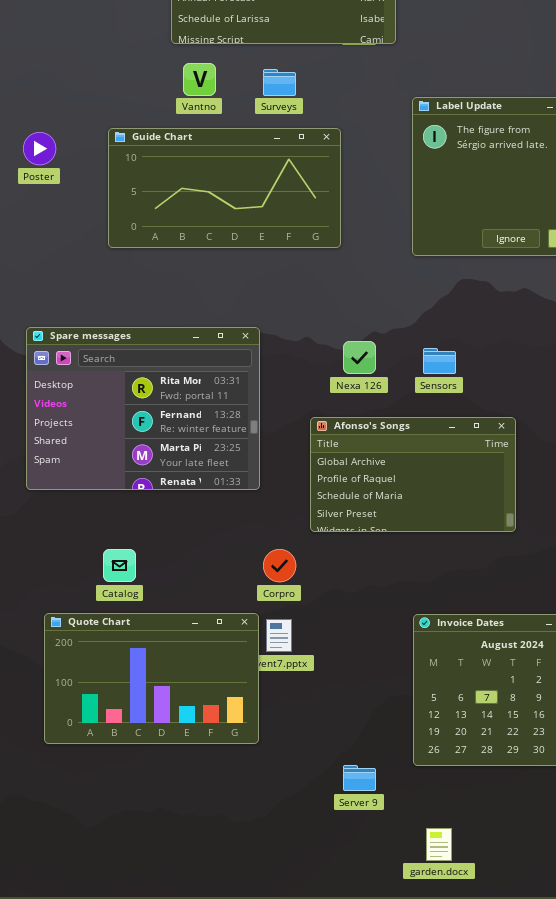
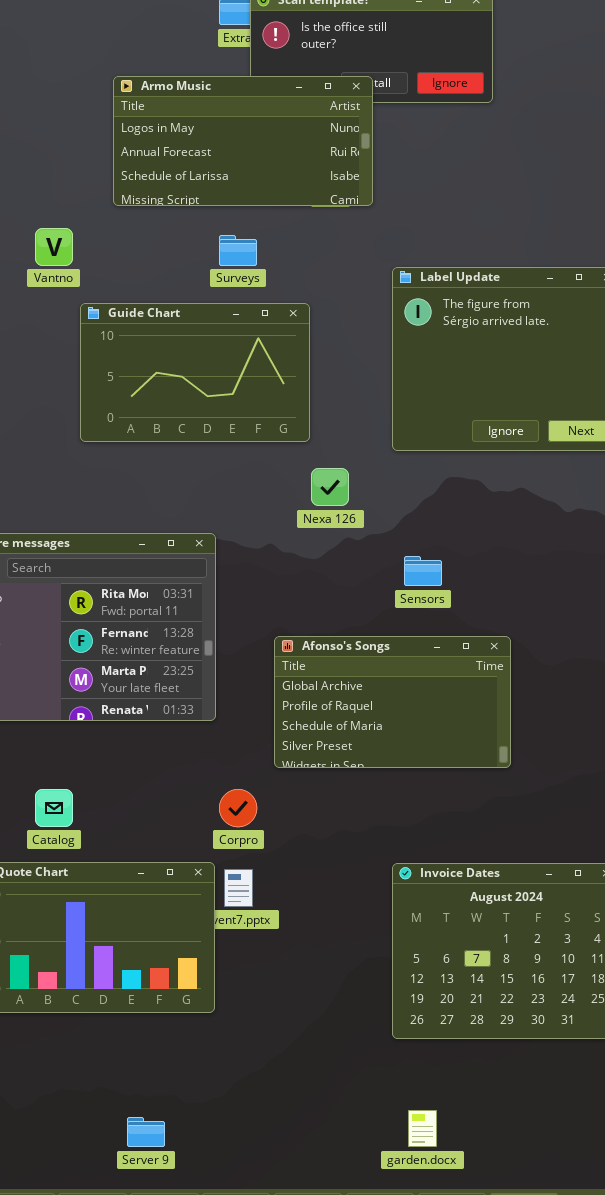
Vantno: [183,63,216,96] -> [35,228,73,266], moved
Guide Chart: [108,128,341,248] -> [80,303,310,442], resized
Nexa 126: [343,341,376,374] -> [311,468,349,506], moved
Server 9: [343,765,376,791] -> [127,1117,165,1147], moved

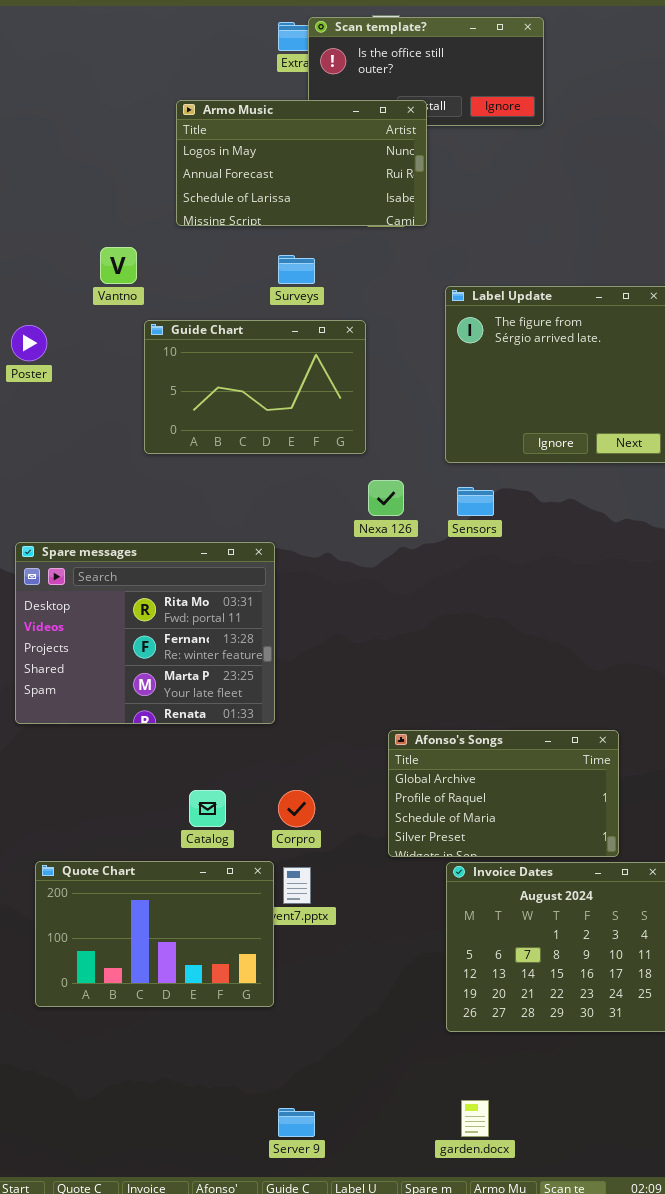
Sensors: [404,556,442,586] -> [457,487,494,516], moved
Afonso's Songs: [274,636,511,768] -> [388,730,619,857], moved
Catalog: [35,789,73,827] -> [189,790,226,827], moved
Server 9: [127,1117,165,1147] -> [278,1108,315,1137], moved

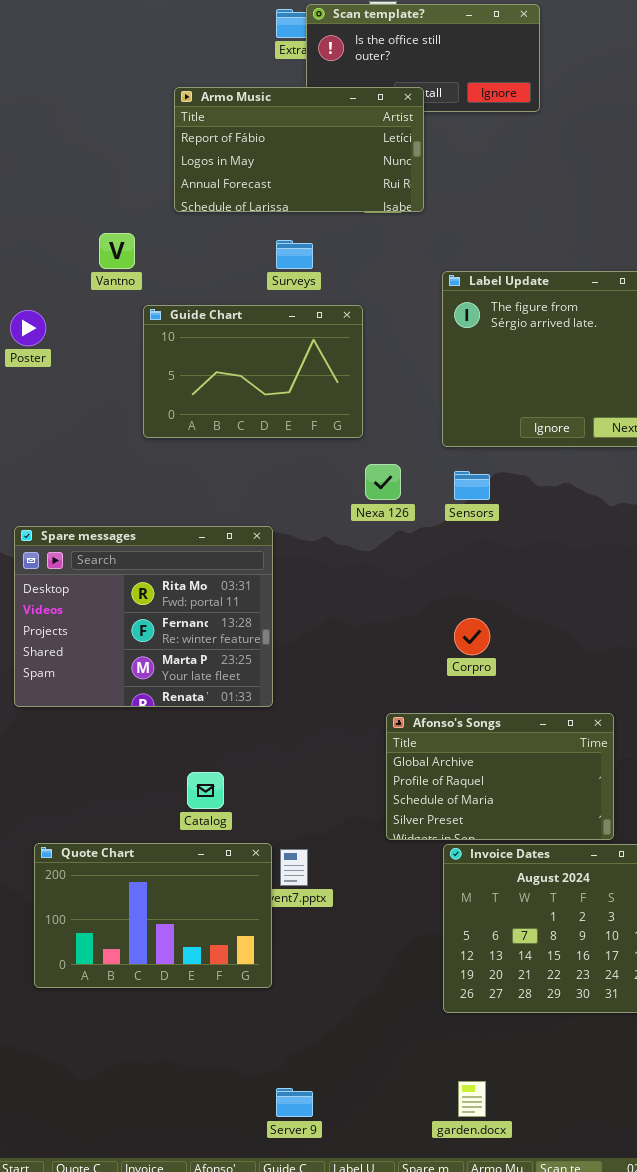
Armo Music: [176,100,427,226] -> [174,87,424,212], scrolled up 1 row
Corpro: [278,790,315,827] -> [454,618,490,655], moved

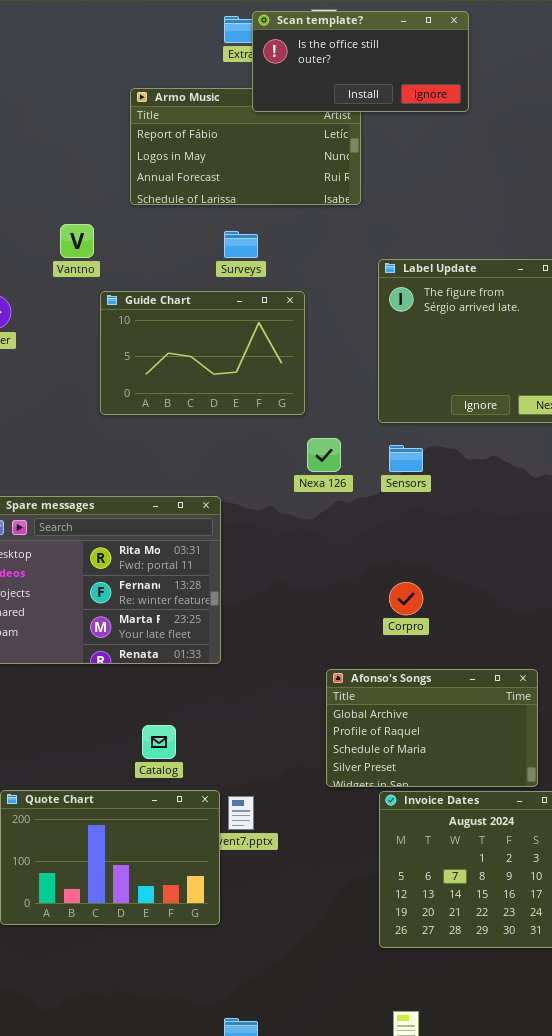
Scan template?: [306,4,540,112] -> [252,11,469,112], raised

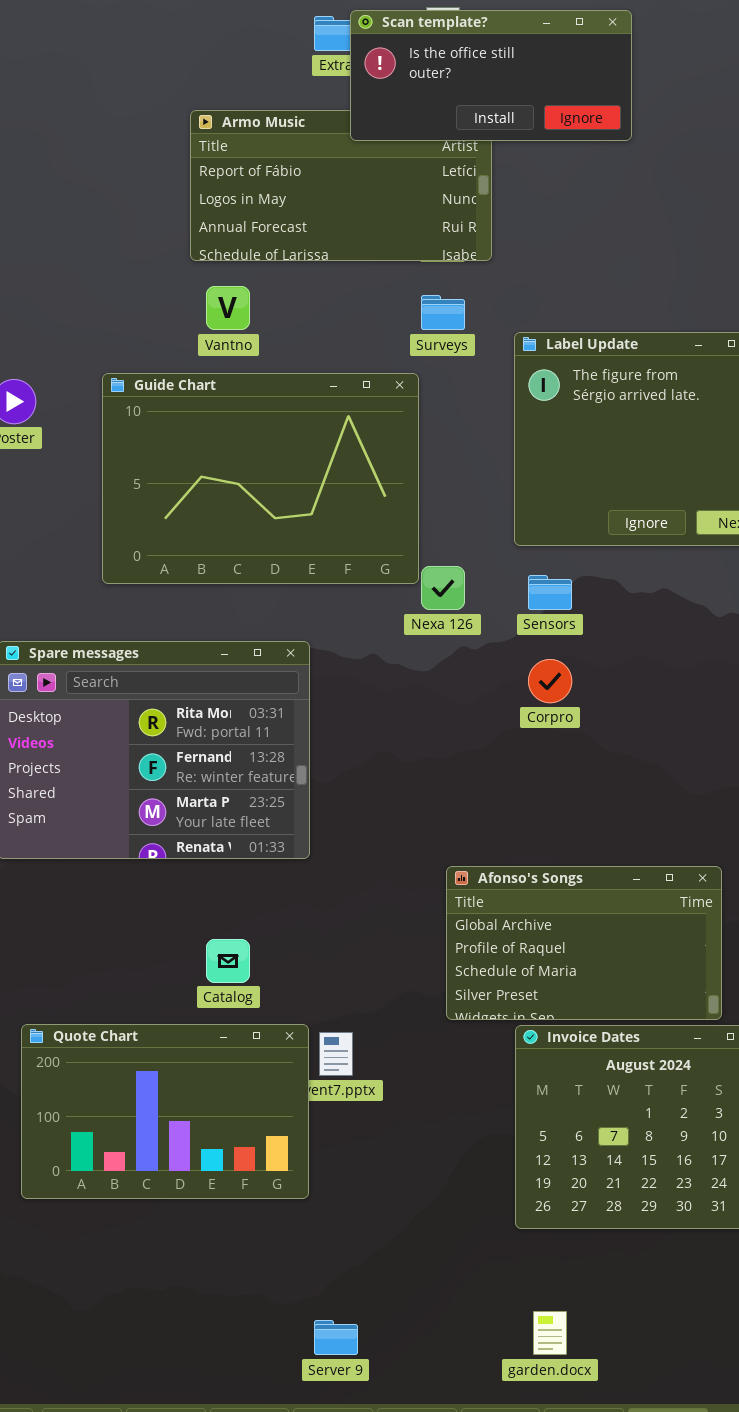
Vantno: [60,224,94,258] -> [206,286,250,330], moved
Surveys: [224,231,258,258] -> [421,295,465,330], moved
Guide Chart: [100,291,305,415] -> [102,373,419,584], resized
Corpro: [389,582,423,615] -> [528,659,572,703], moved

